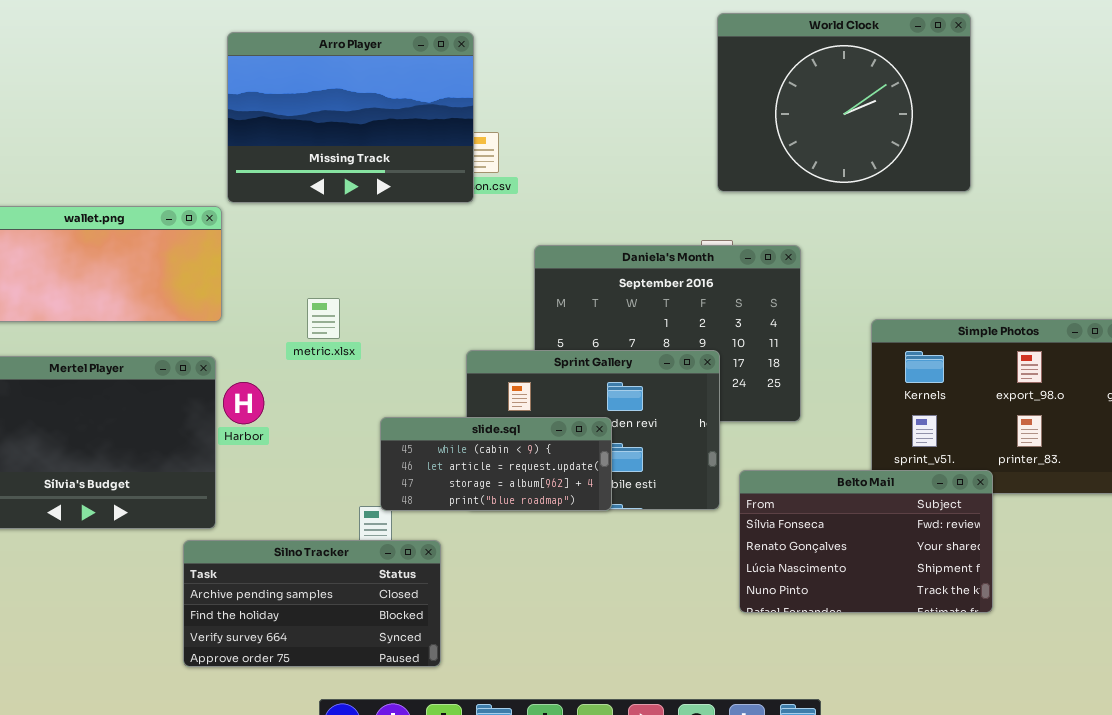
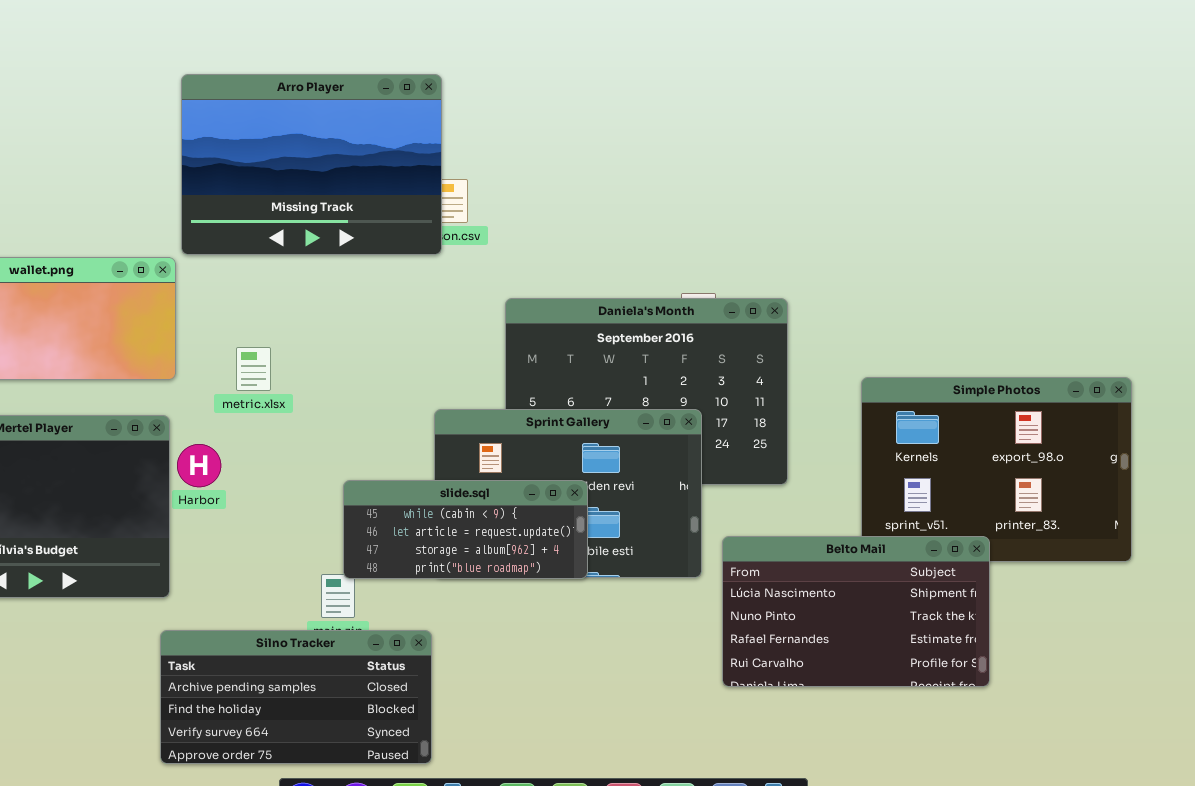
World Clock: [717,13,971,192] -> none, closed
metric.xlsx: [307,298,340,339] -> [236,347,271,391], moved
Belto Mail: [739,470,993,613] -> [722,536,990,687], scrolled down 2 rows
Silno Tracker: [183,540,441,667] -> [160,630,432,764], moved

